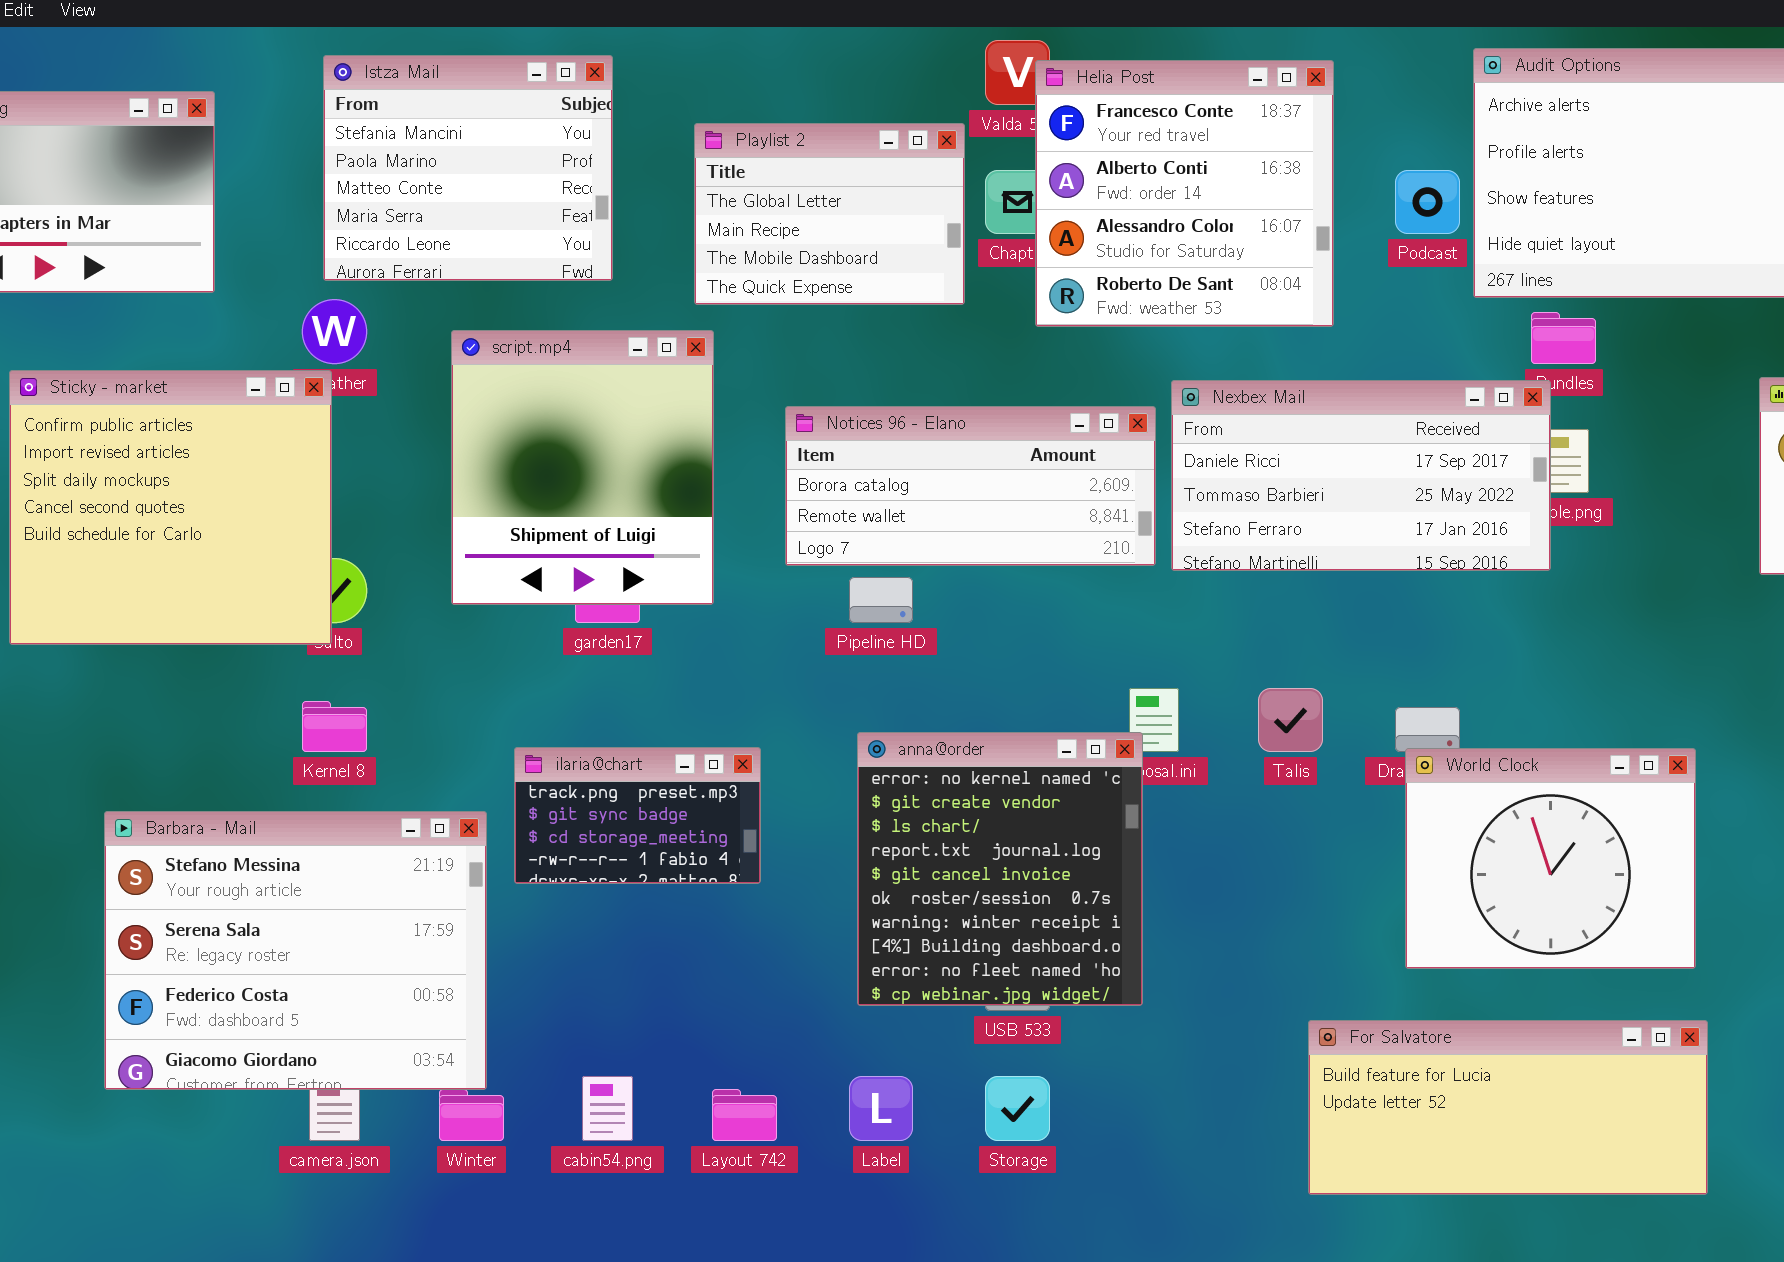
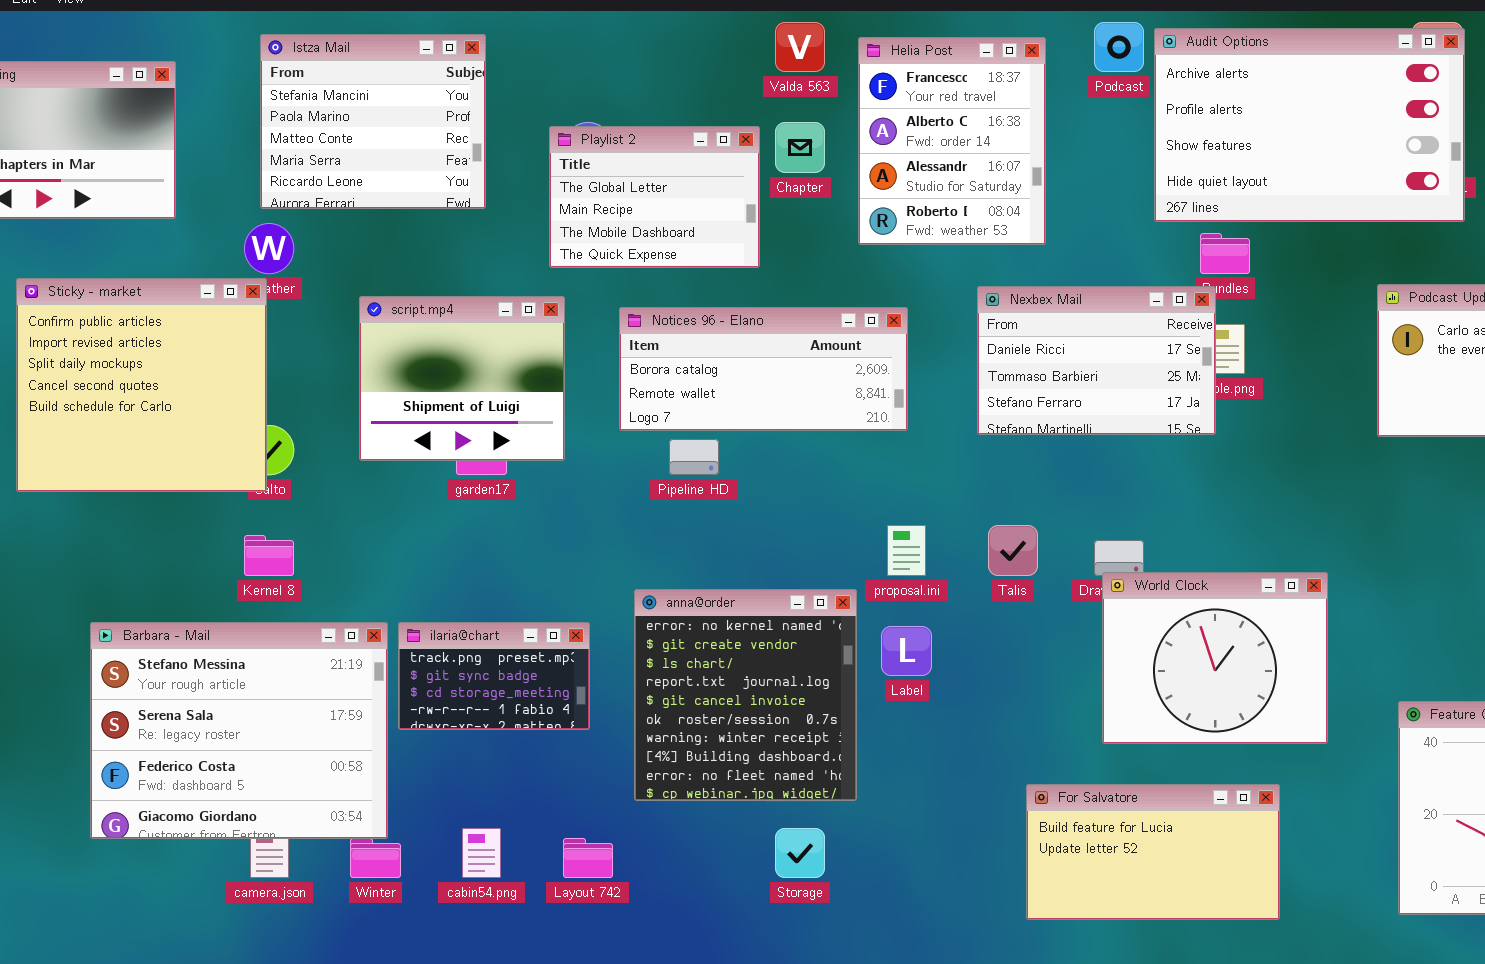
Helia Post: [1035,60,1334,327] -> [858,37,1046,245], resized
Playlist 2: [694,123,965,305] -> [549,126,760,268], moved
Podcast: [1395,170,1460,234] -> [1094,22,1144,72], moved
script.mp4: [451,330,714,605] -> [359,296,565,461], resized
Nexbex Mail: [1171,380,1551,571] -> [977,286,1216,435], resized
anna@order: [857,732,1143,1006] -> [634,589,857,801], moved
ilaria@chart: [514,747,761,884] -> [398,622,590,730], moved
For Salvatore: [1308,1020,1708,1195] -> [1026,784,1280,920], resized
Label: [849,1076,913,1141] -> [881,626,932,676], moved

